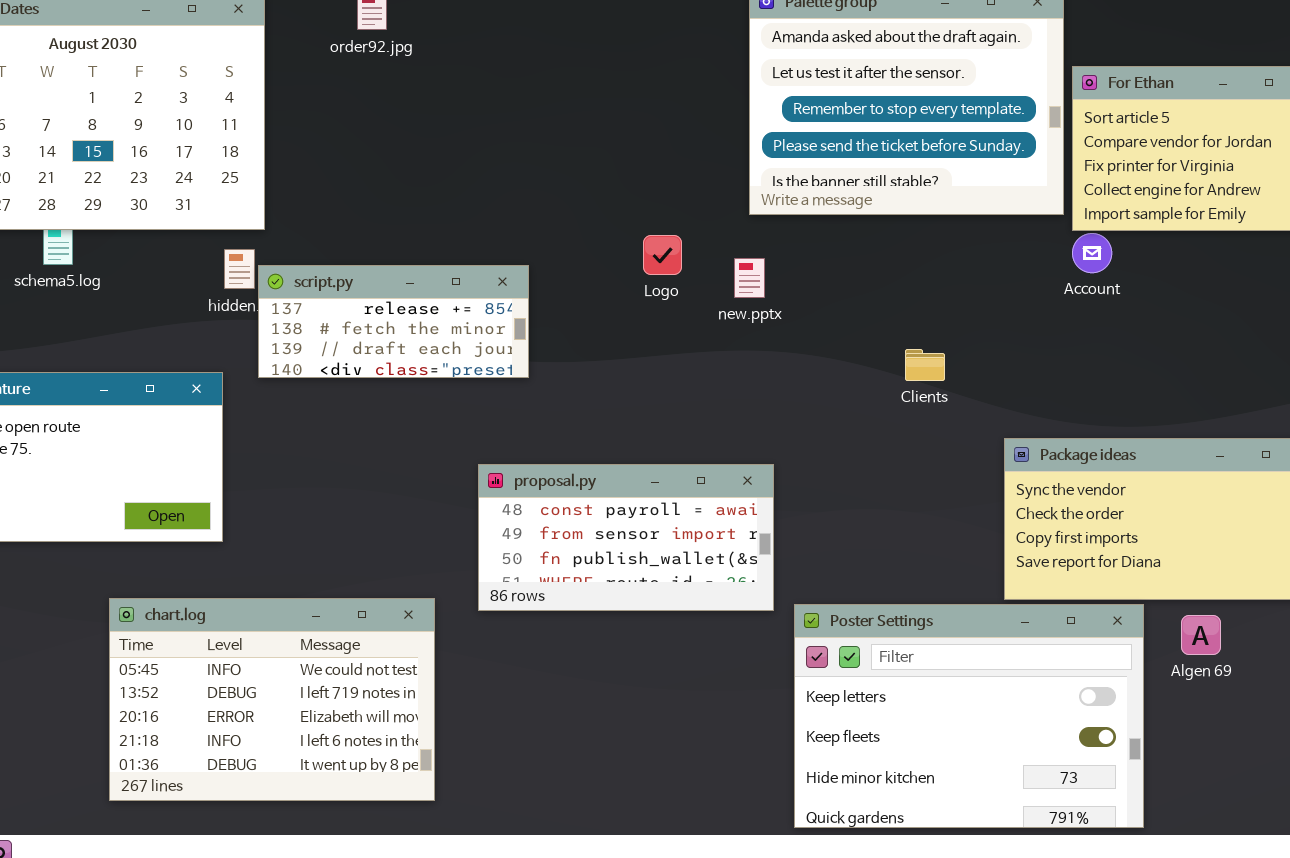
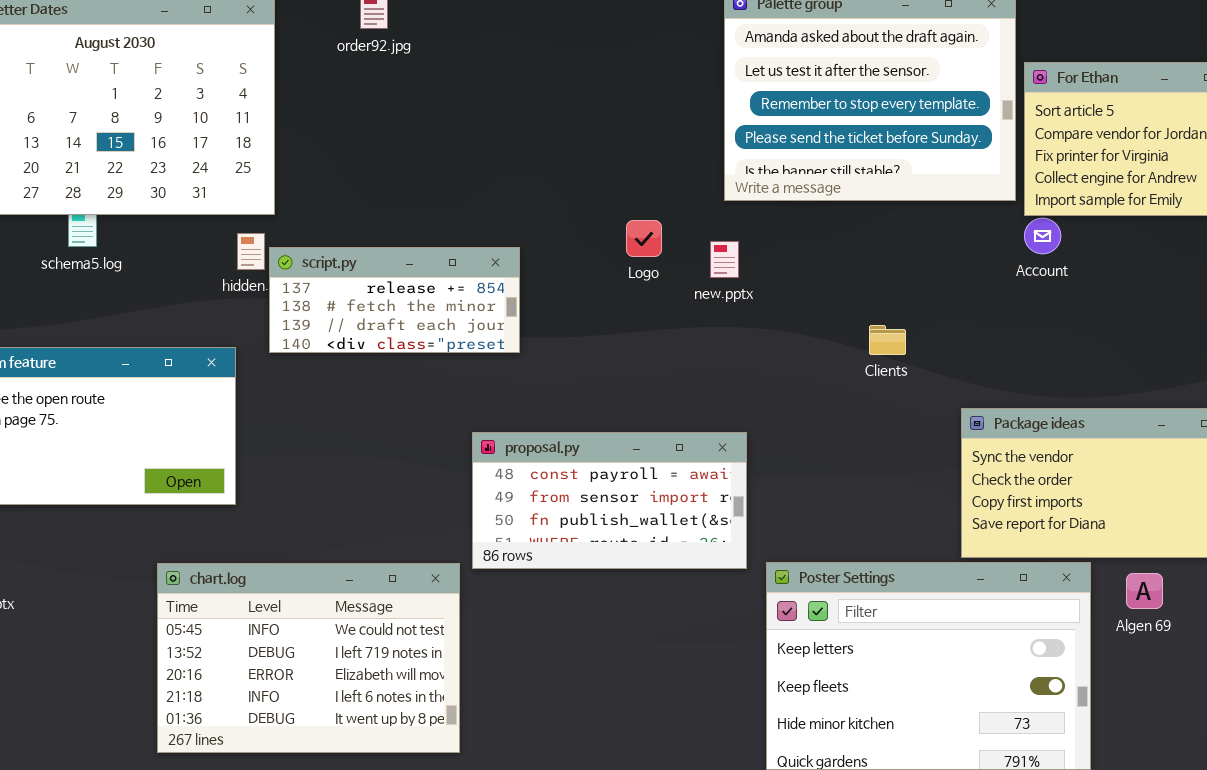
chart.log: [109,598,435,801] -> [157,563,460,753], moved

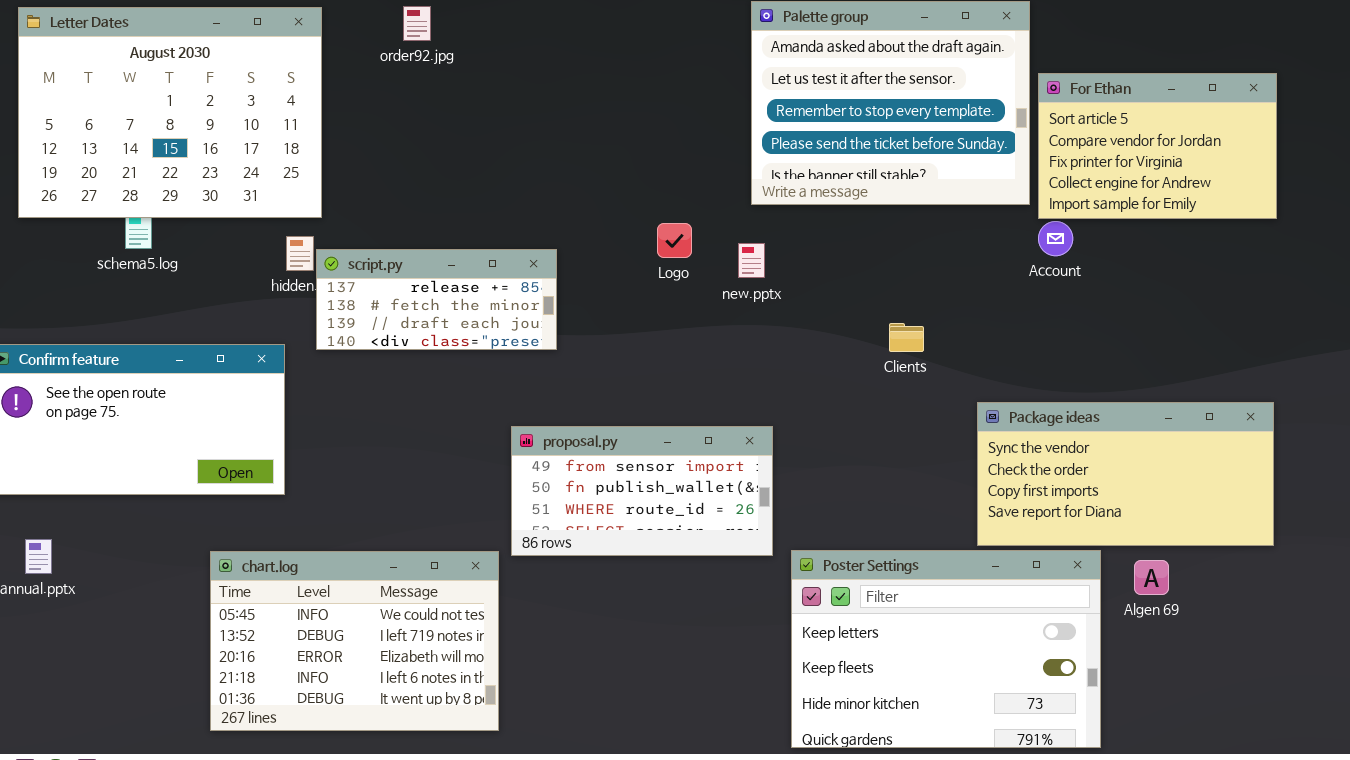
proposal.py: [472,432,747,569] -> [511,426,773,556], scrolled down 1 row

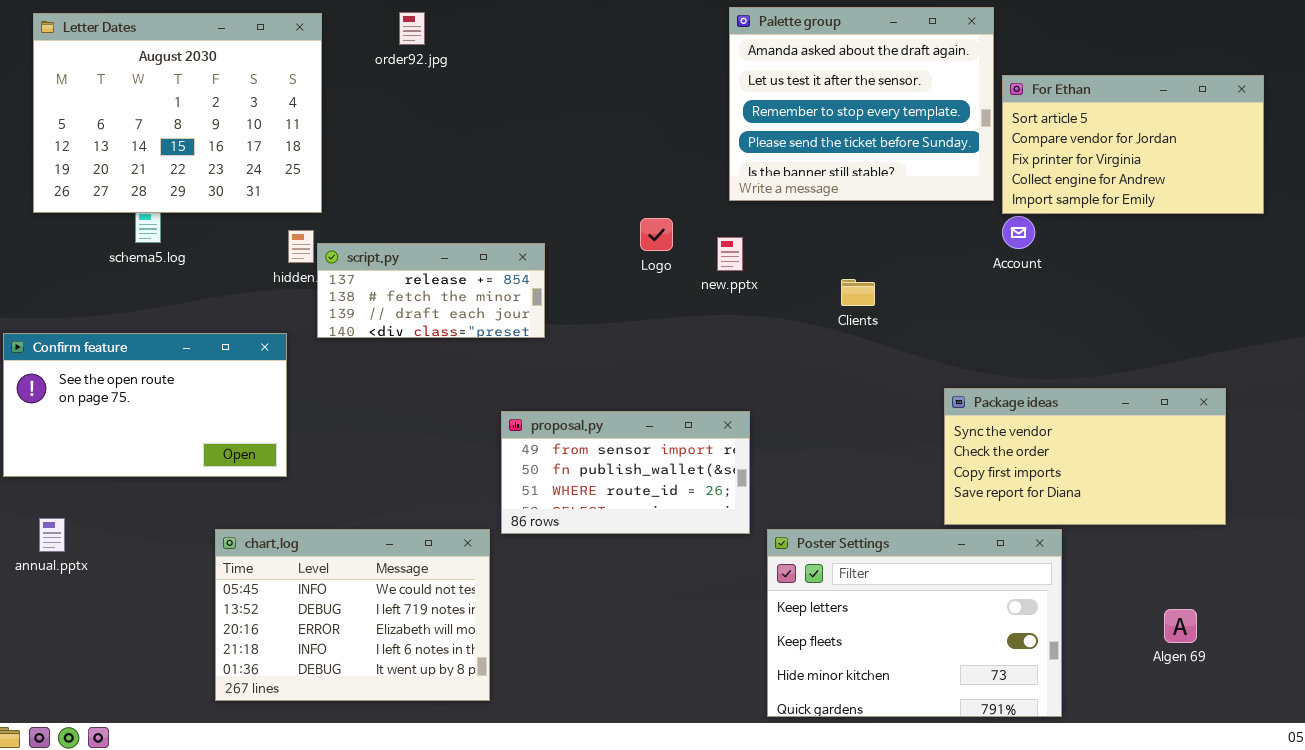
For Ethan: [1038,73,1277,219] -> [1002,75,1264,214], resized
Clients: [889,323,924,352] -> [841,279,875,306], moved
Algen 69: [1134,560,1169,595] -> [1164,609,1197,643], moved

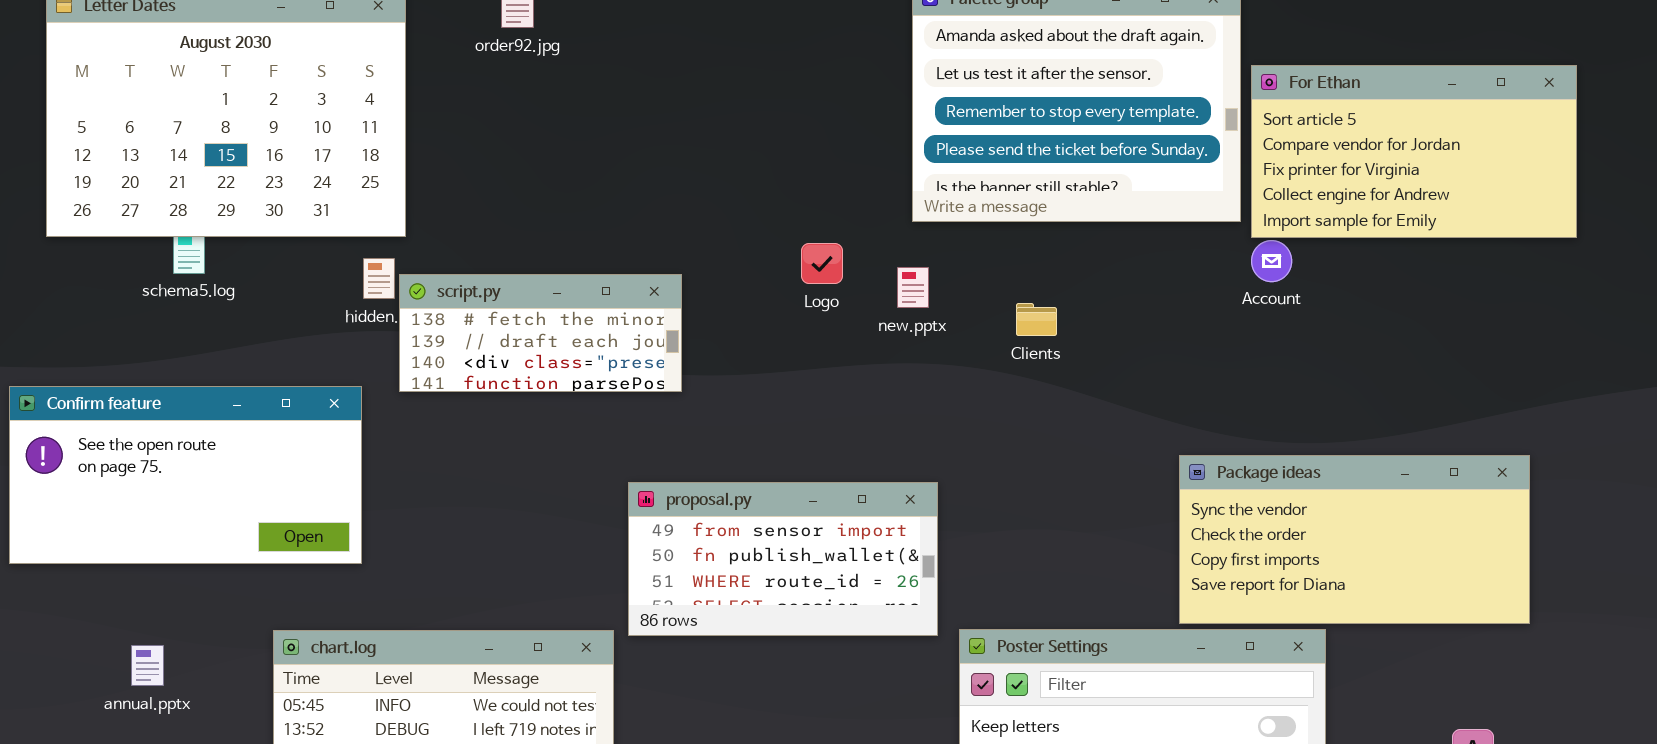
script.py: [317,243,545,338] -> [399,274,682,392], scrolled down 1 row
Clients: [841,279,875,306] -> [1016,303,1057,336], moved
annual.pptx: [39,518,65,552] -> [131,645,164,686], moved

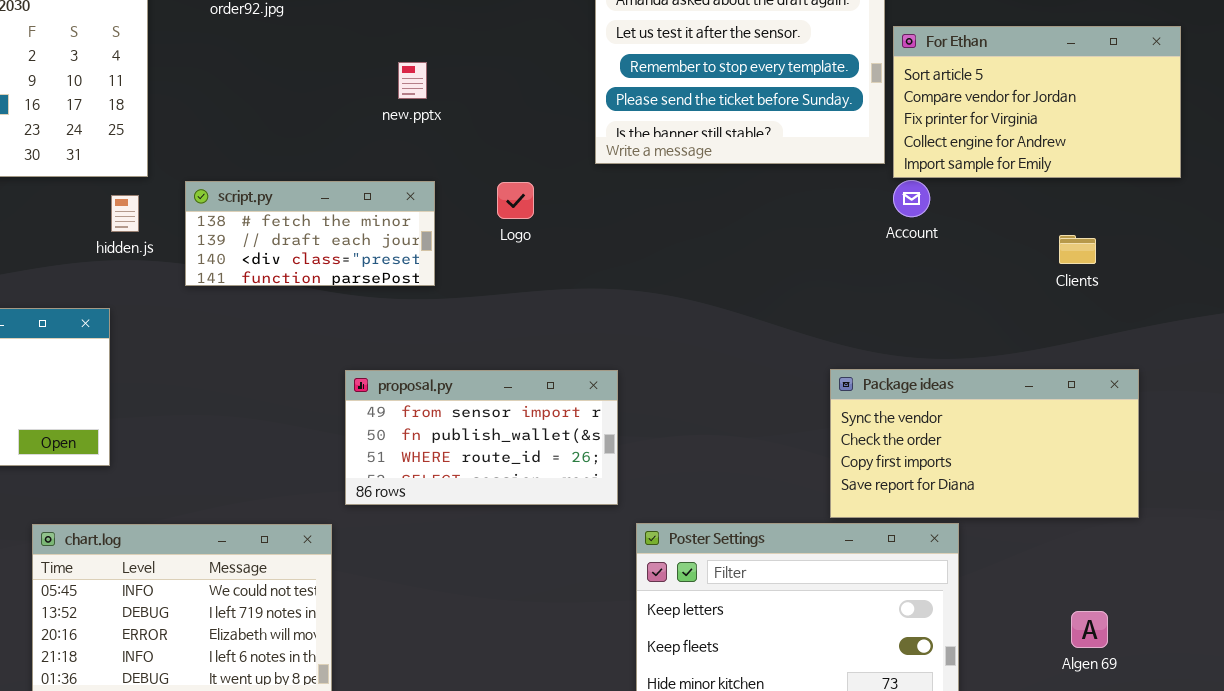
new.pptx: [897,267,929,308] -> [398,62,427,99], moved
script.py: [399,274,682,392] -> [185,181,435,286], moved
Clients: [1016,303,1057,336] -> [1059,235,1096,264], moved
proposal.py: [628,482,938,636] -> [345,370,618,505], moved

